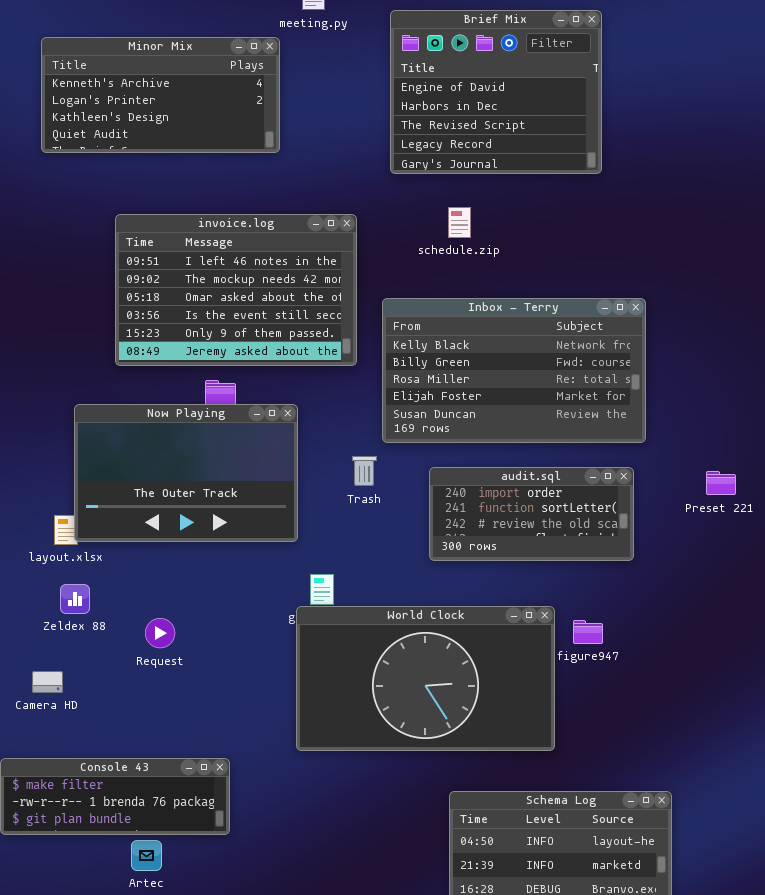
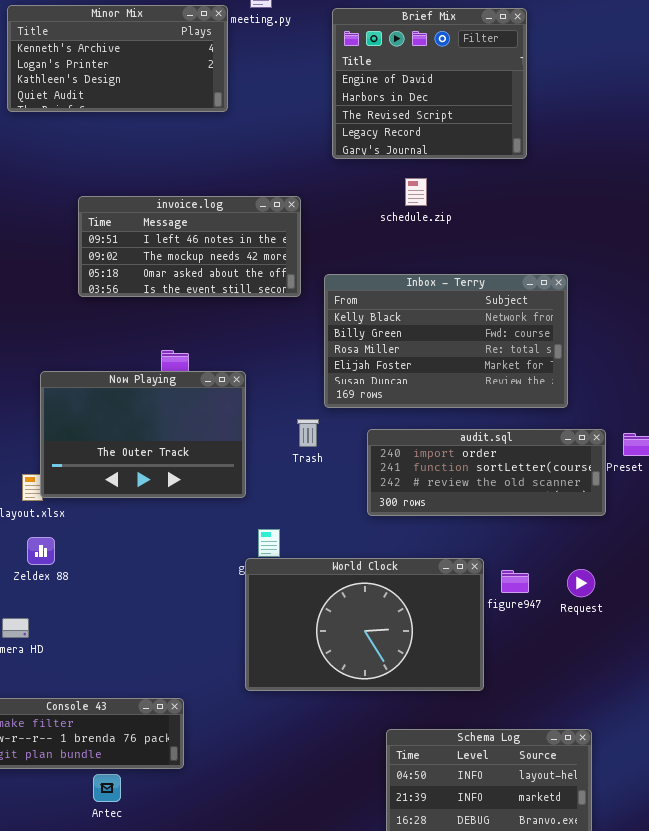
Minor Mix: [41,37,280,153] -> [7,5,228,112], moved
schedule.zip: [448,207,471,238] -> [405,178,427,206], moved
invoice.log: [115,214,357,366] -> [78,196,301,297], resized
audit.sql: [429,467,634,561] -> [367,429,606,516], resized
Request: [145,618,175,648] -> [567,569,595,597], moved

